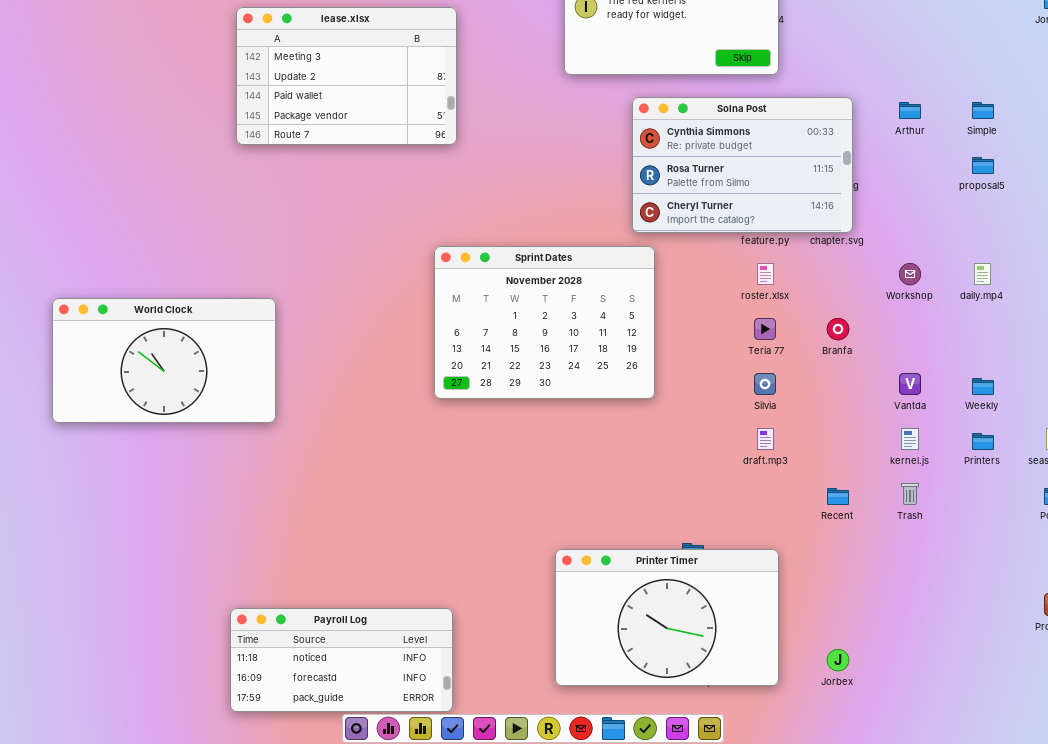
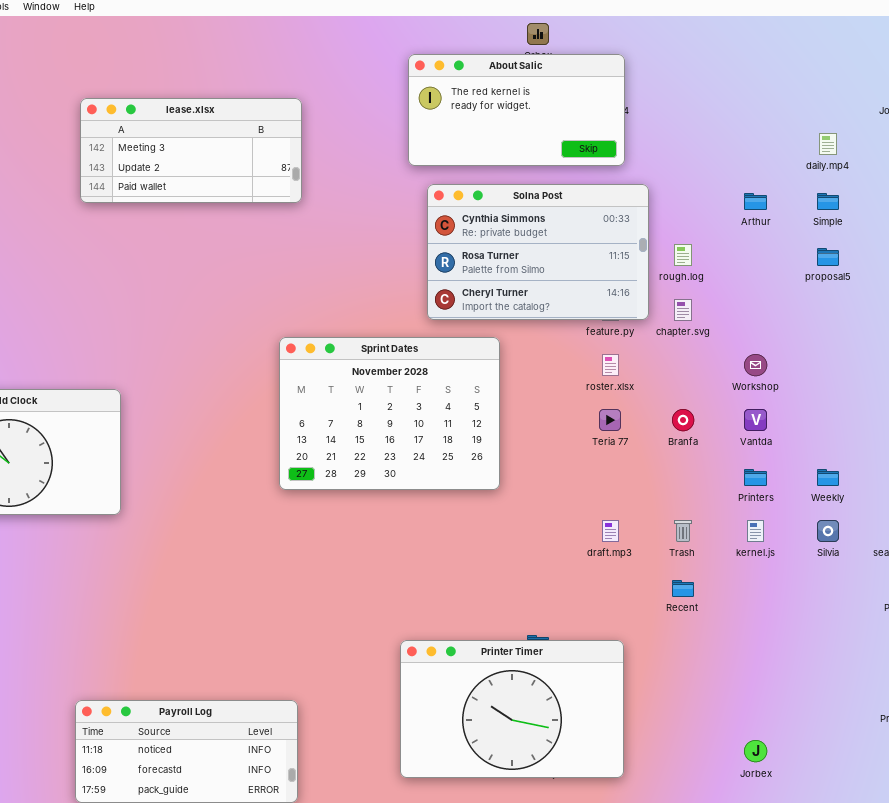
lease.xlsx: [236,7,457,145] -> [80,98,302,203], resized
Solna Post: [632,97,853,233] -> [427,184,649,320], moved
daily.mp4: [974,263,991,285] -> [819,133,837,155], moved
Silvia: [754,373,776,395] -> [817,520,839,542], moved
Vantda: [899,373,921,395] -> [744,409,767,431], moved
Printers: [972,433,994,450] -> [744,469,767,486], moved
Trash: [901,483,919,505] -> [674,520,692,542], moved
Jorbex: [827,649,849,671] -> [744,740,767,762], moved

